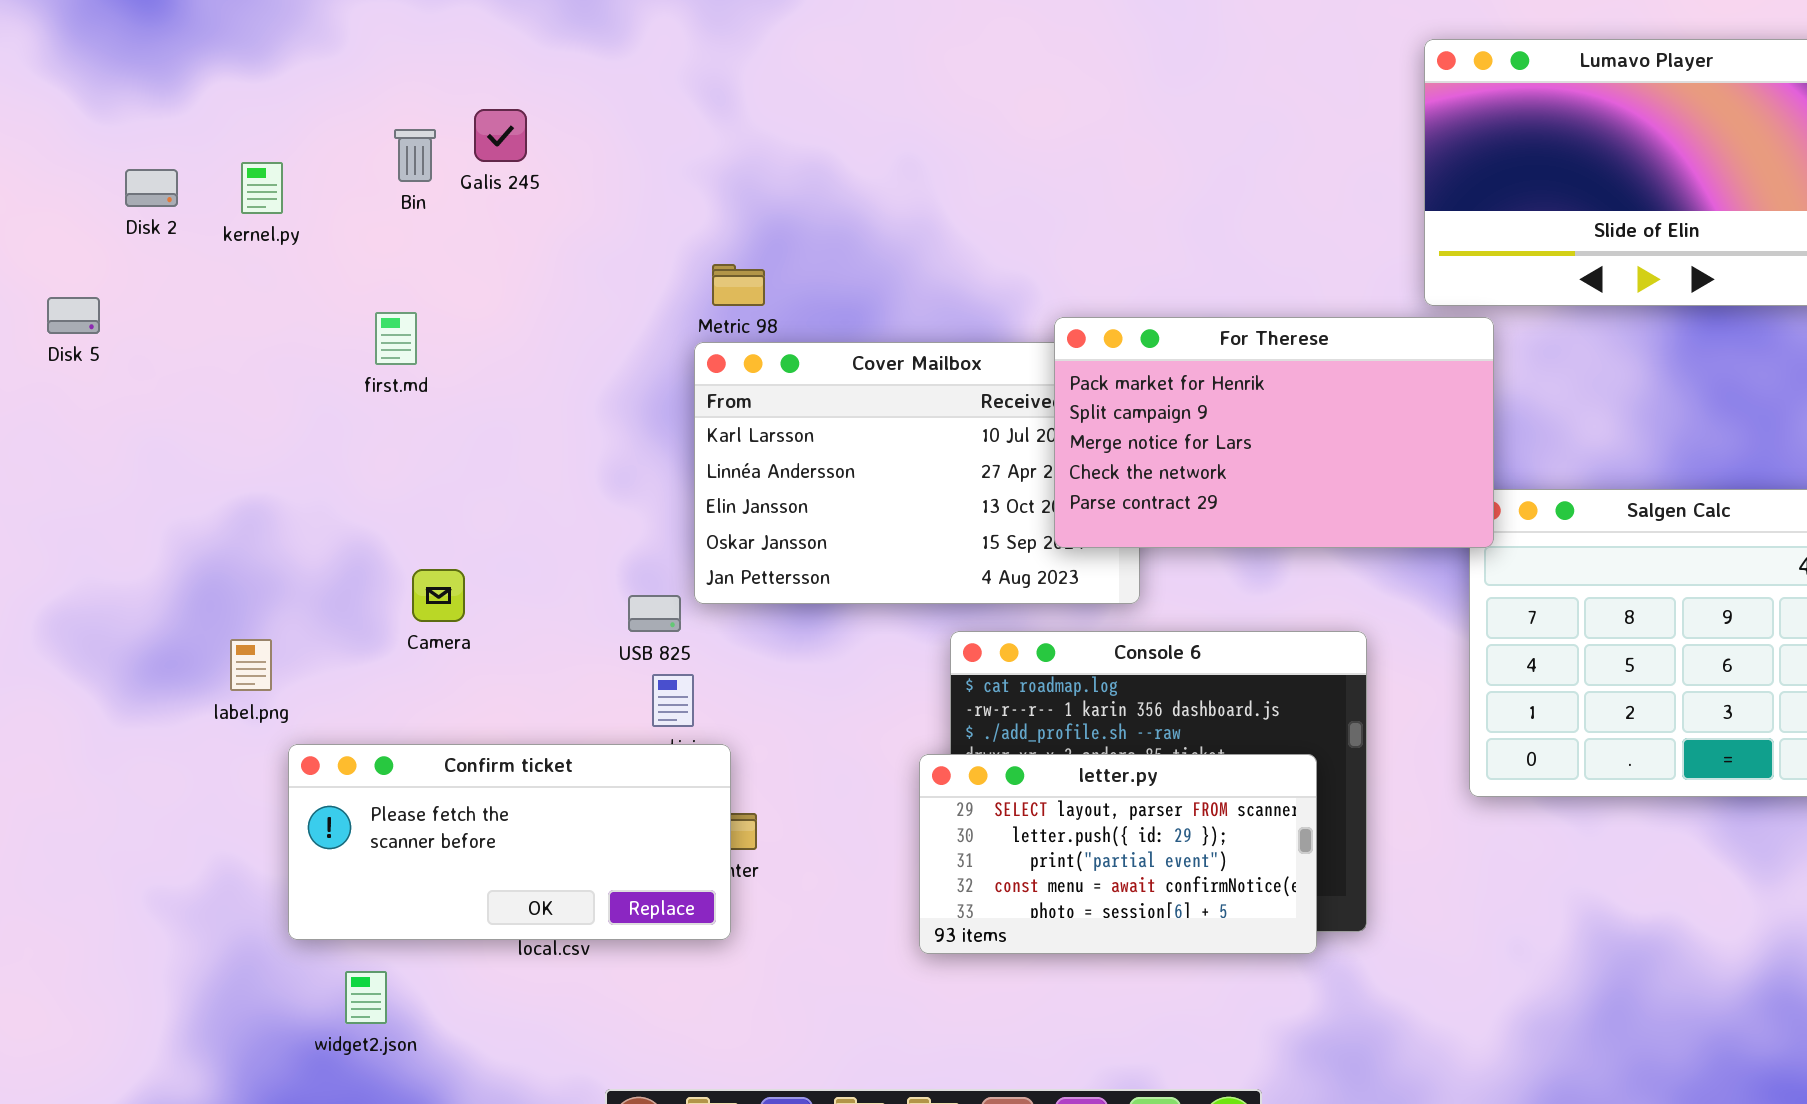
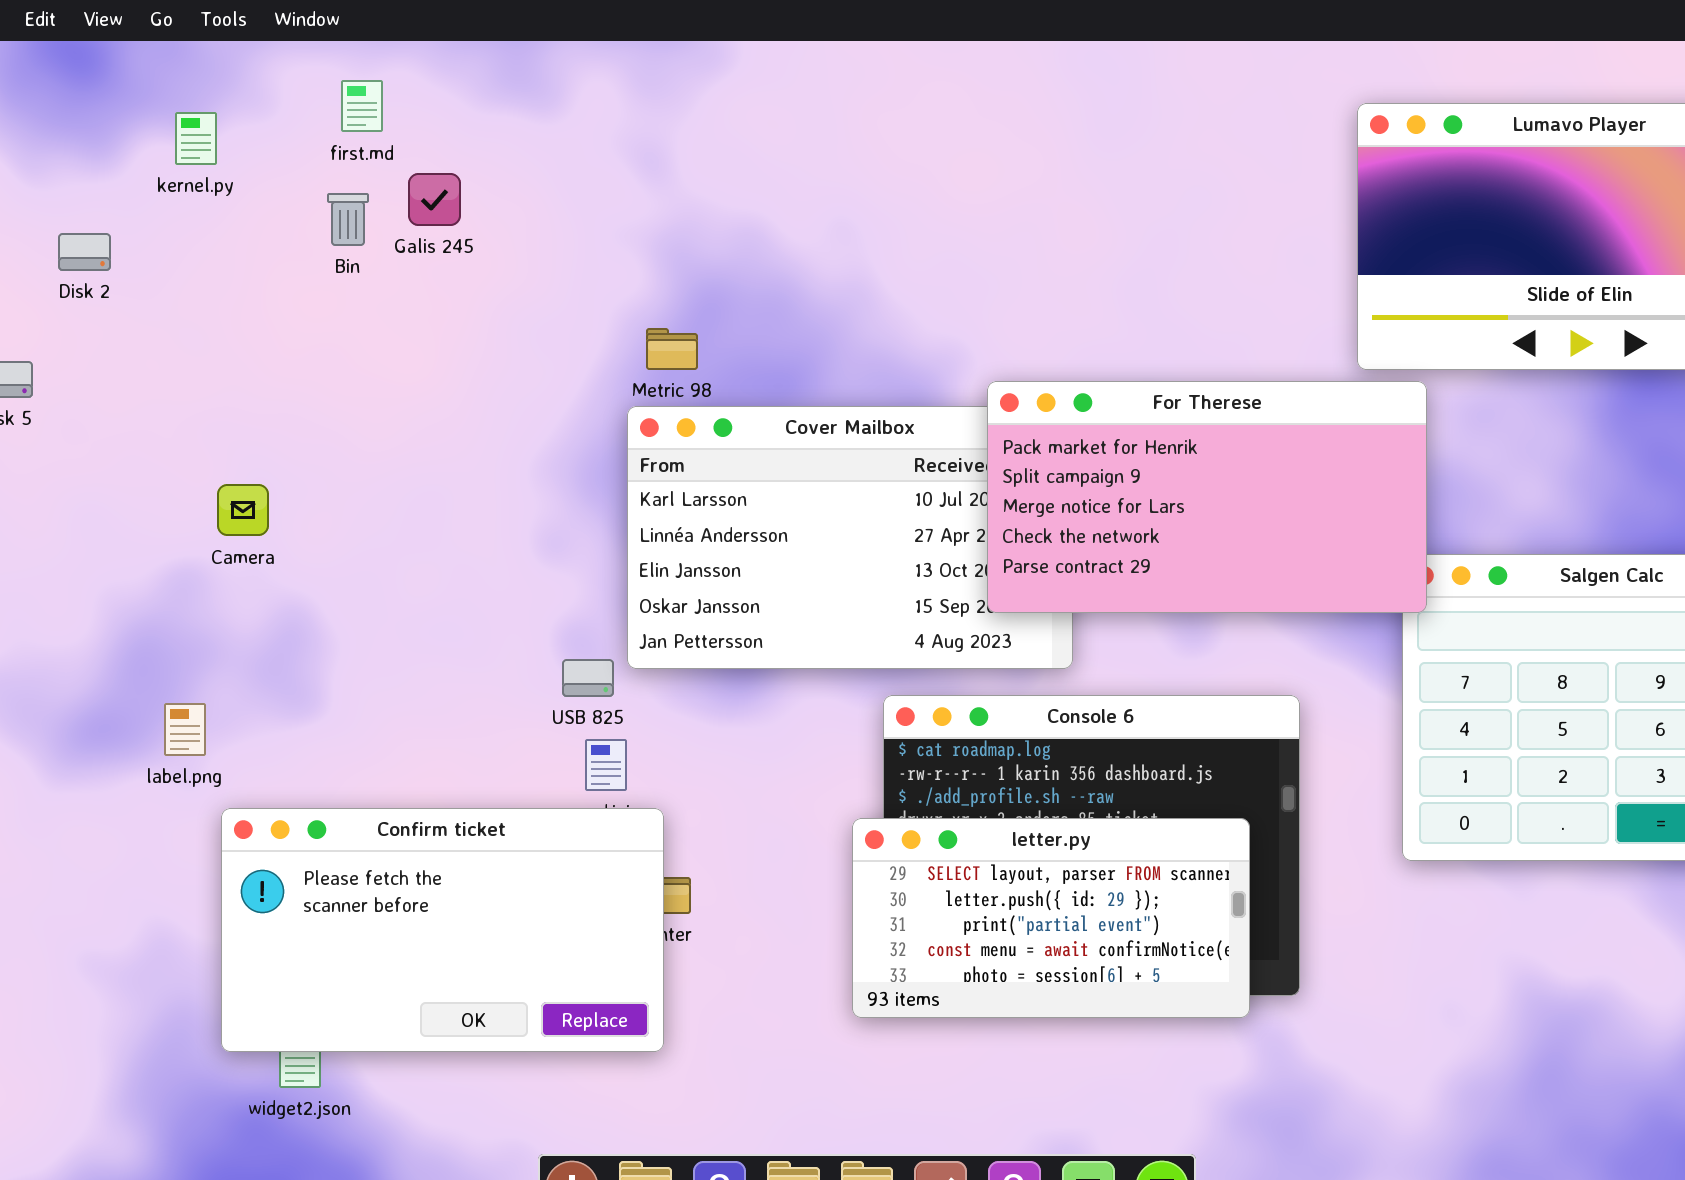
kernel.py: [241,162,283,214] -> [175,112,217,165], moved
first.md: [375,312,417,365] -> [341,80,383,132], moved
Camera: [412,569,465,622] -> [217,484,269,536], moved
Confirm ticket: [288,744,731,940] -> [221,808,664,1052], resized

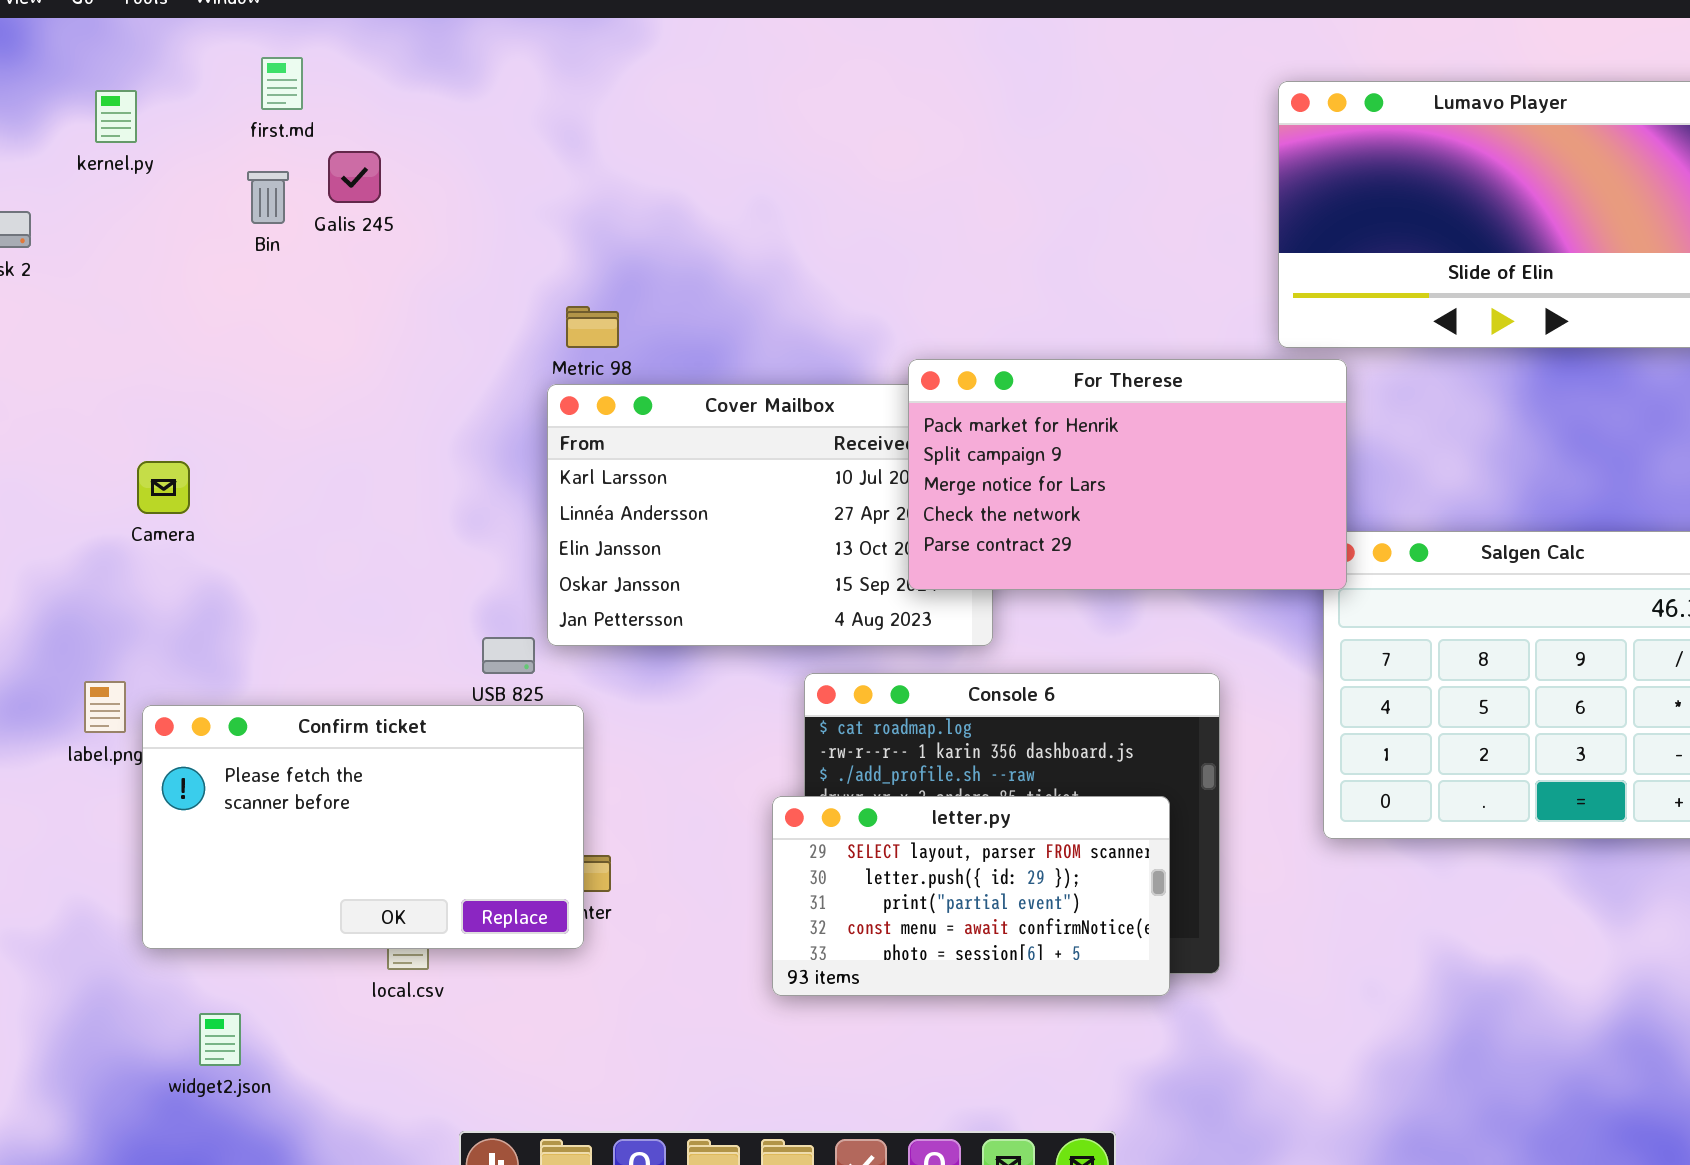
Confirm ticket: [221,808,664,1052] -> [142,705,584,949], moved

